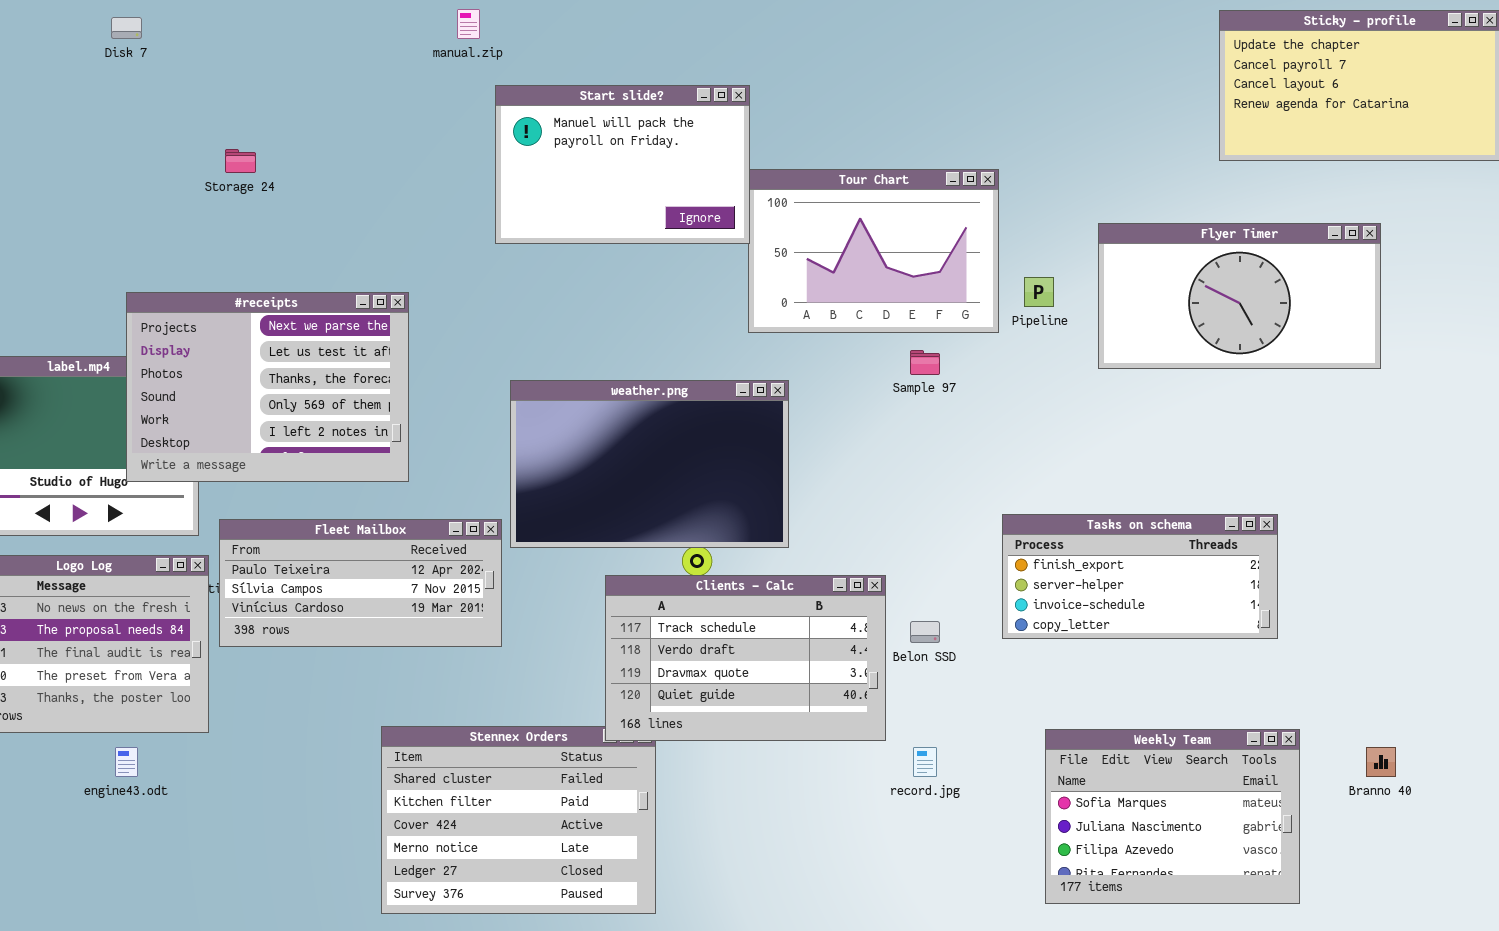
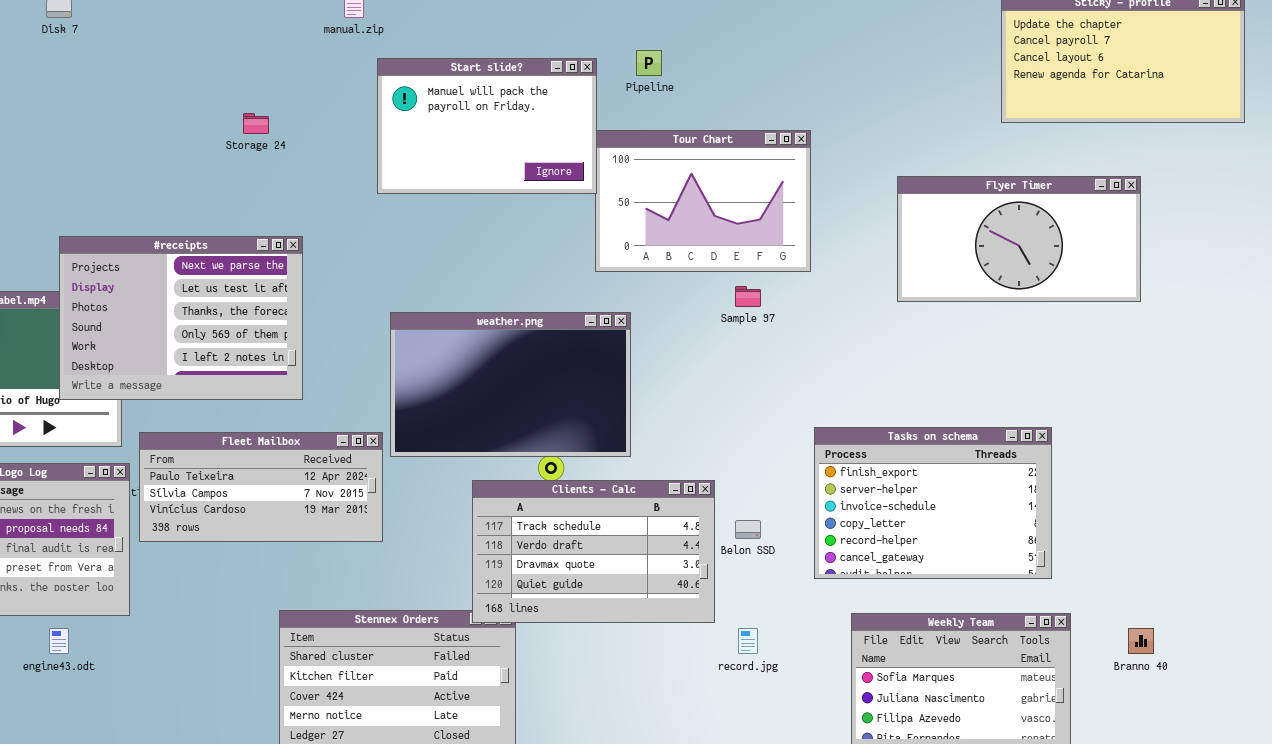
Storage 24: [225,149,256,173] -> [243,113,269,134], moved
Pipeline: [1024,277,1054,307] -> [636,50,662,76], moved
Tasks on schema: [1002,514,1278,639] -> [814,427,1052,579], resized

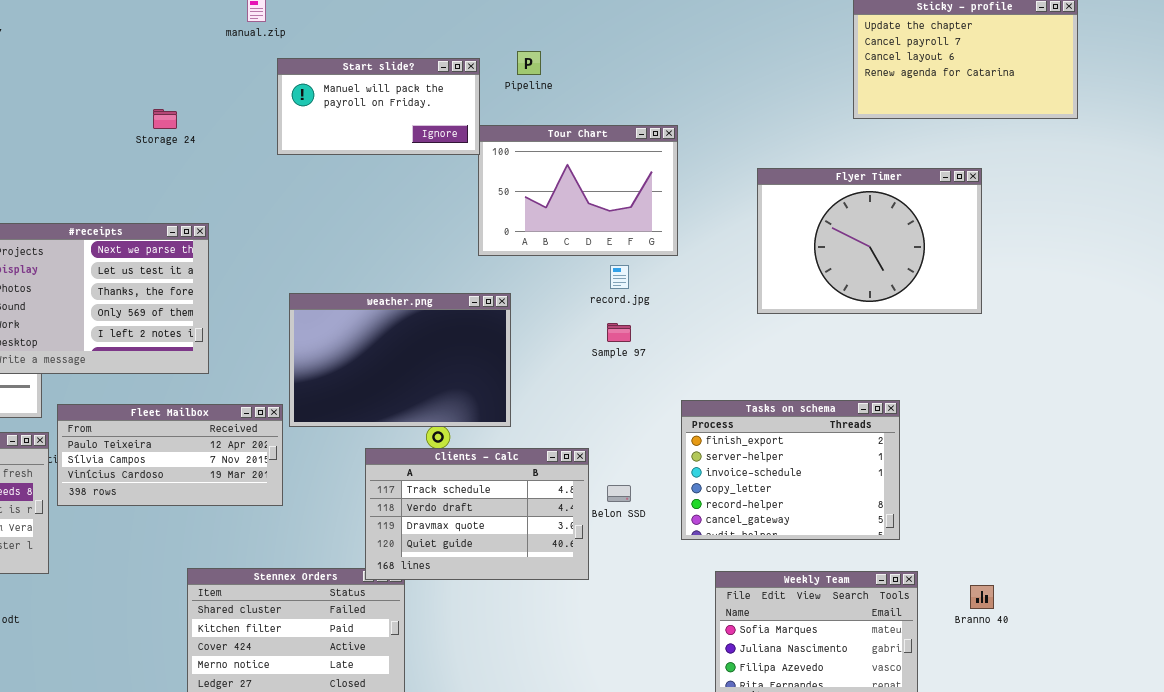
Start slide?: [377,58,597,194] -> [277,58,480,155], resized
Flyer Timer: [897,176,1141,302] -> [757,168,982,314], resized
Sample 97: [735,286,761,307] -> [607,323,631,342], moved
record.jpg: [738,628,758,654] -> [610,265,629,289], moved

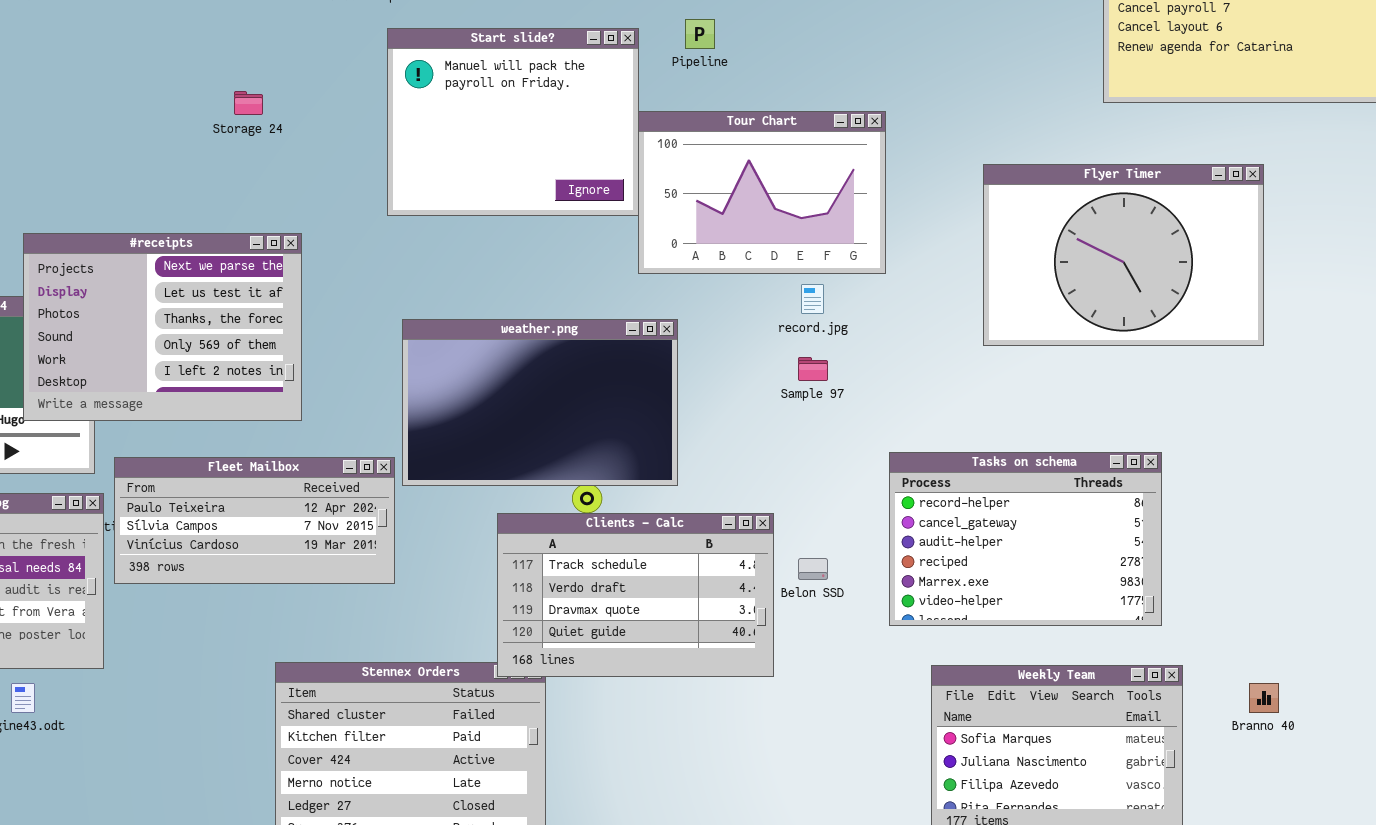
Start slide?: [277,58,480,155] -> [387,28,639,216], resized
Tasks on schema: [681,400,900,540] -> [889,452,1162,626], scrolled down 4 rows

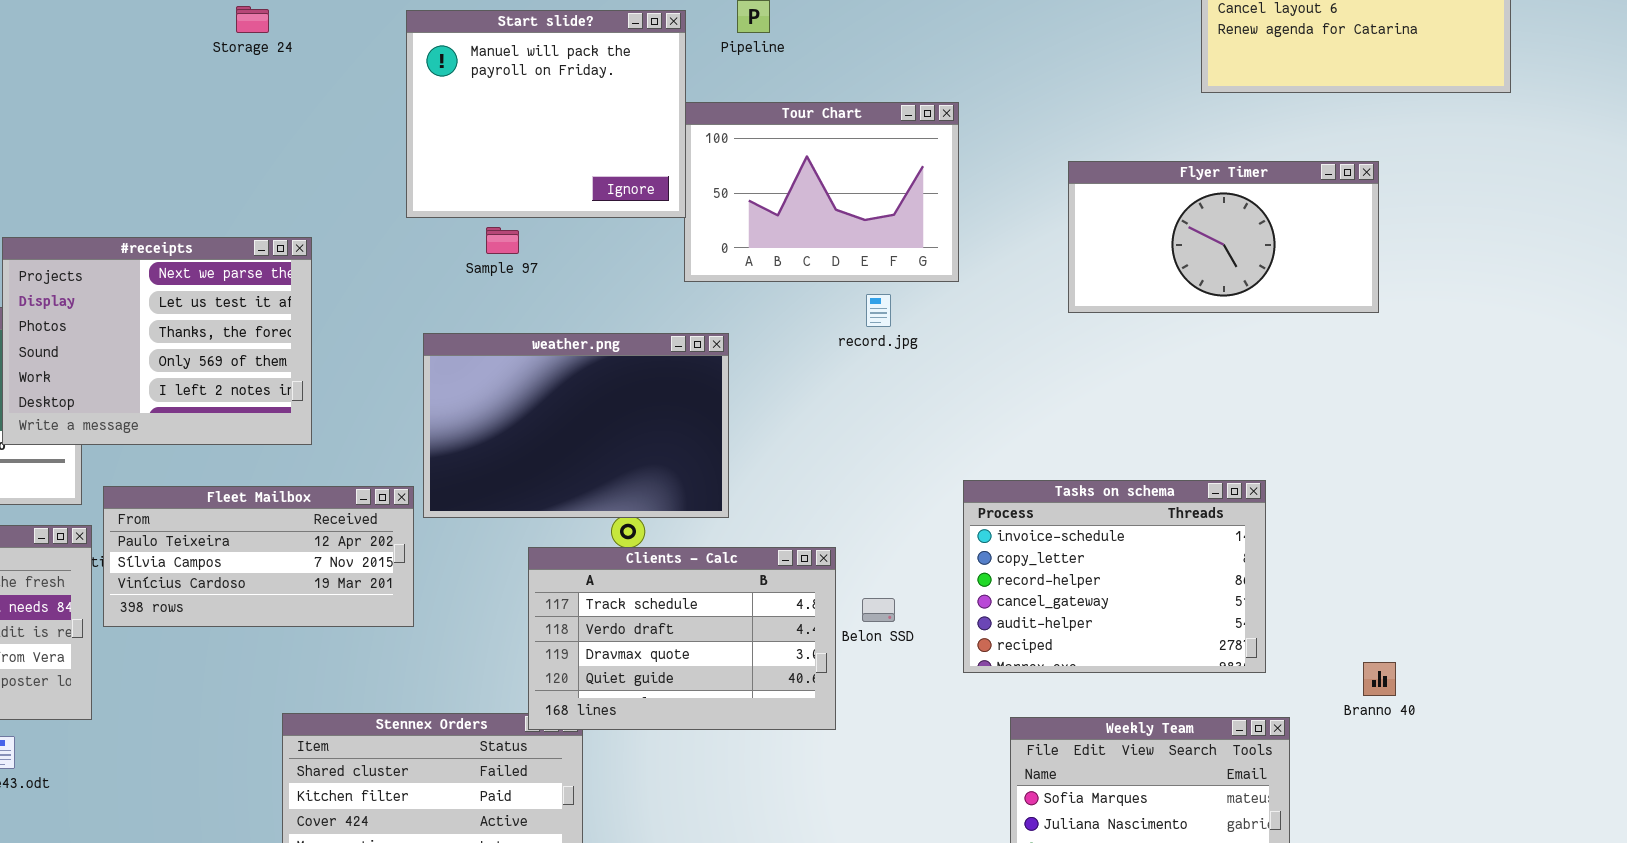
Storage 24: [234,91,263,115] -> [236,6,269,33], moved
Flyer Timer: [983,164,1264,346] -> [1068,161,1379,313], resized
Sample 97: [798,357,828,381] -> [486,227,519,254], moved
Tasks on schema: [889,452,1162,626] -> [963,480,1266,673], scrolled up 2 rows
Branno 40: [1249,683,1279,713] -> [1363,662,1396,696], moved

